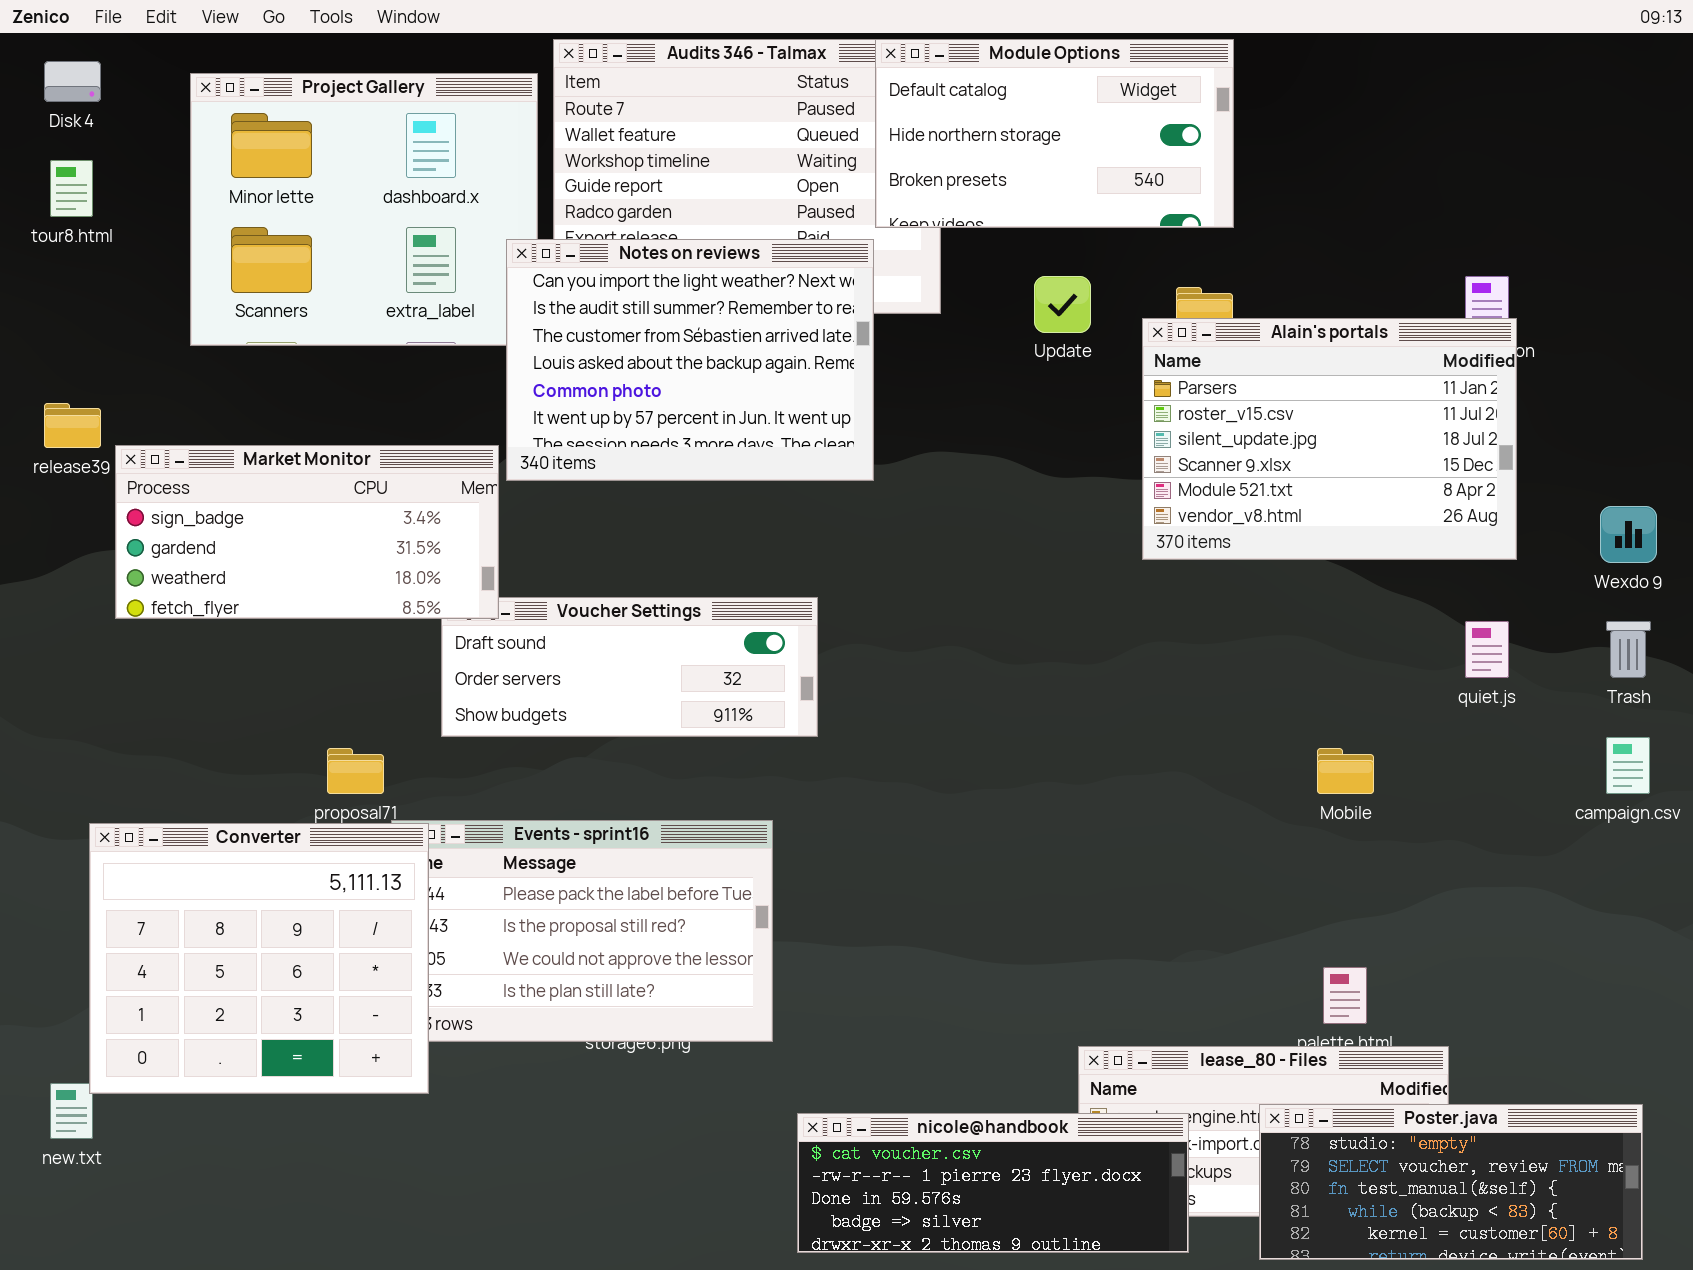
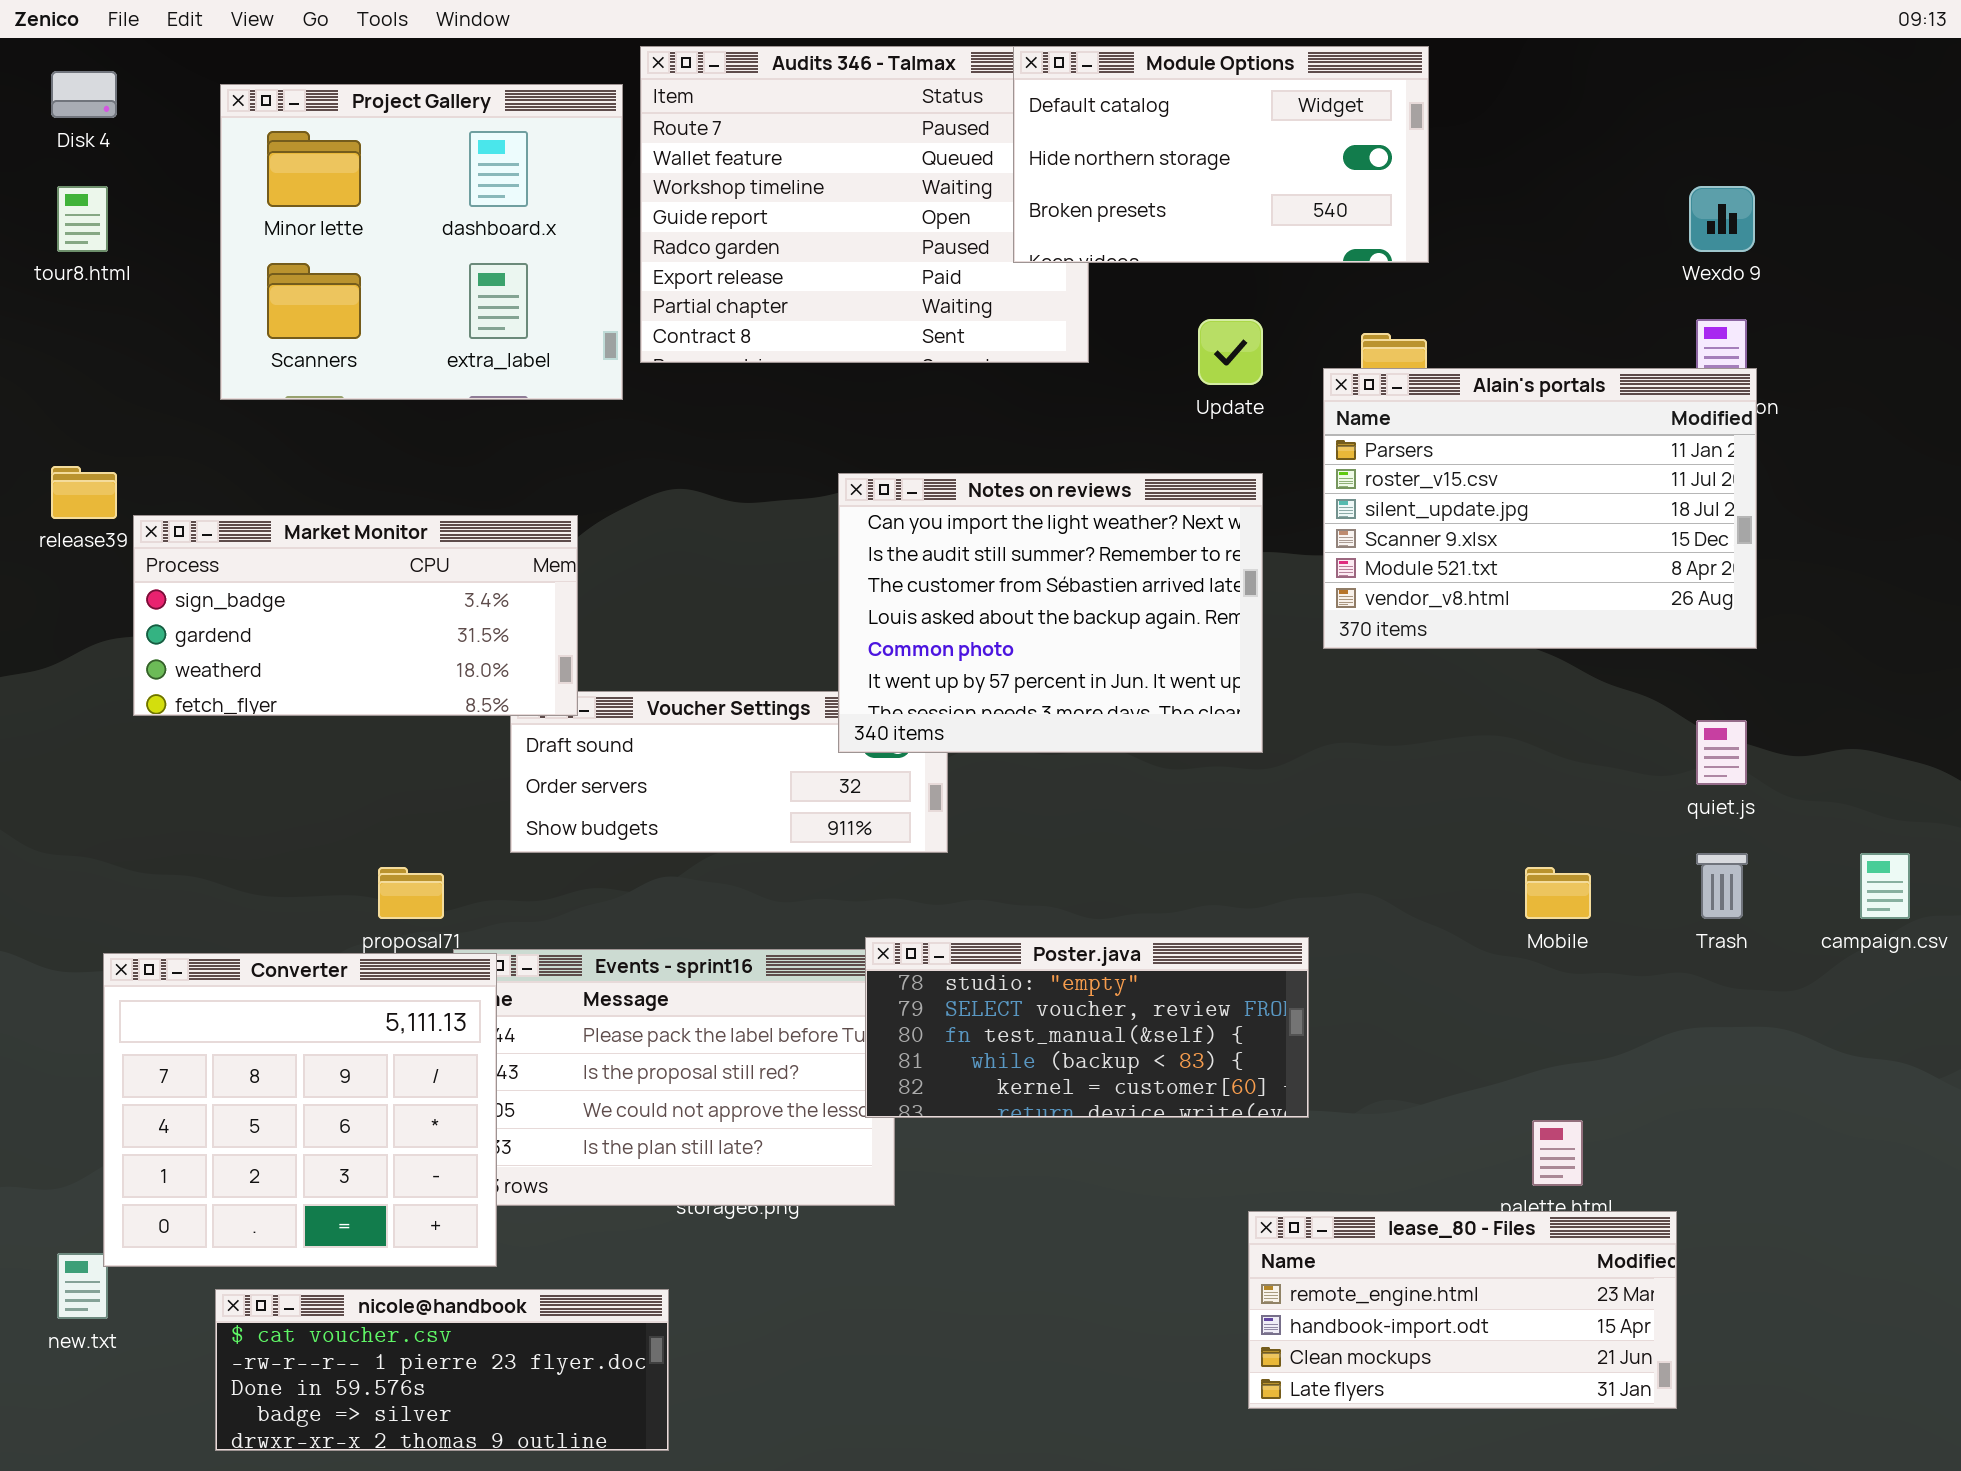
Notes on reviews: [506,239,874,481] -> [838,473,1263,753], moved
Wexdo 9: [1600,506,1657,563] -> [1689,186,1755,252], moved
Trash: [1606,621,1651,678] -> [1696,853,1748,919], moved
Poster.java: [1259,1104,1643,1260] -> [865,937,1309,1118], moved
nicole@handbook: [797,1113,1189,1253] -> [215,1289,669,1451], moved

